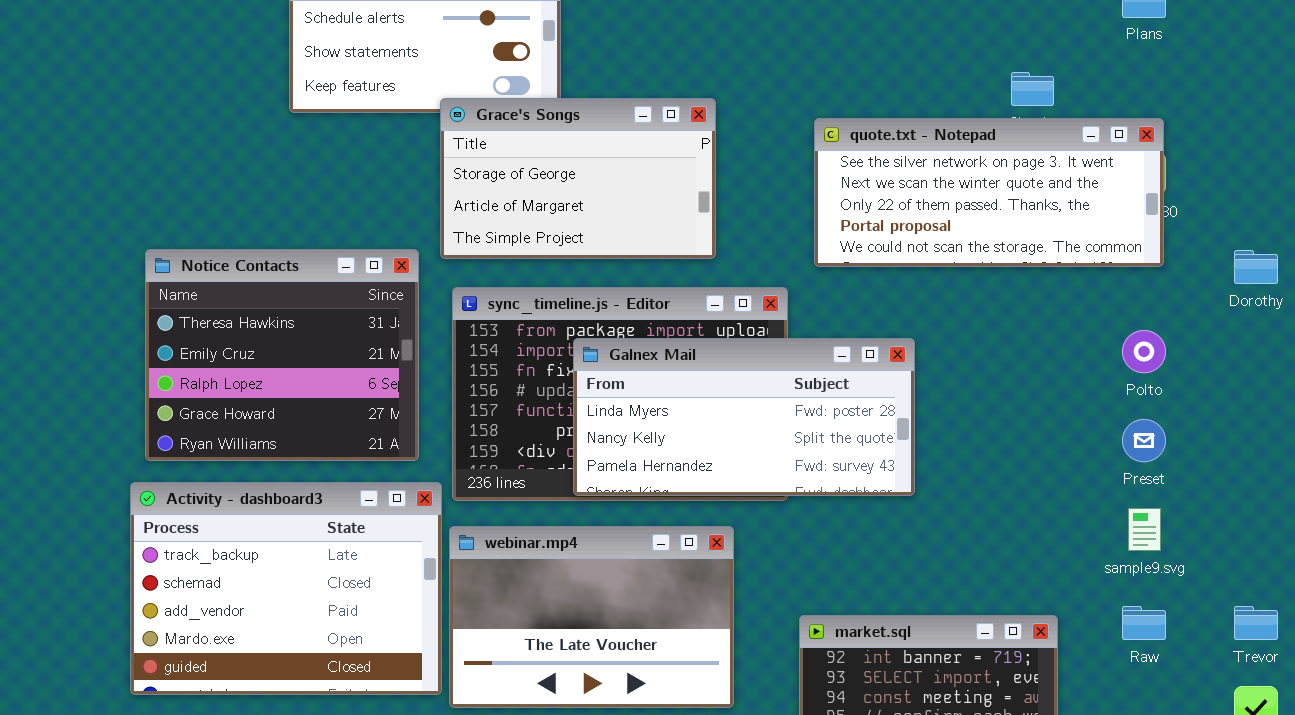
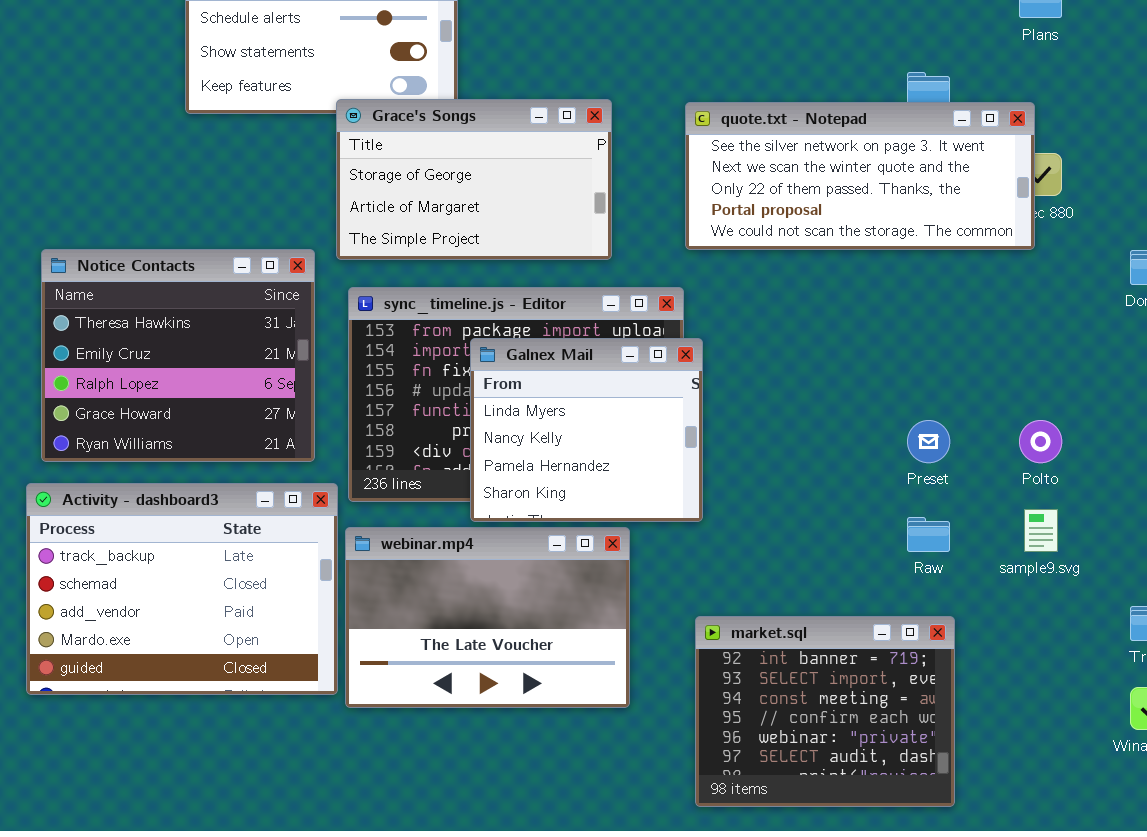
quote.txt - Notepad: [814,118,1164,267] -> [685,102,1035,250], moved
Polto: [1122,330,1166,373] -> [1019,420,1062,463], moved
Galnex Mail: [573,338,915,496] -> [470,338,703,522], resized
Preset: [1122,419,1166,462] -> [907,420,950,463], moved
Raw: [1122,606,1166,640] -> [907,517,950,552], moved

